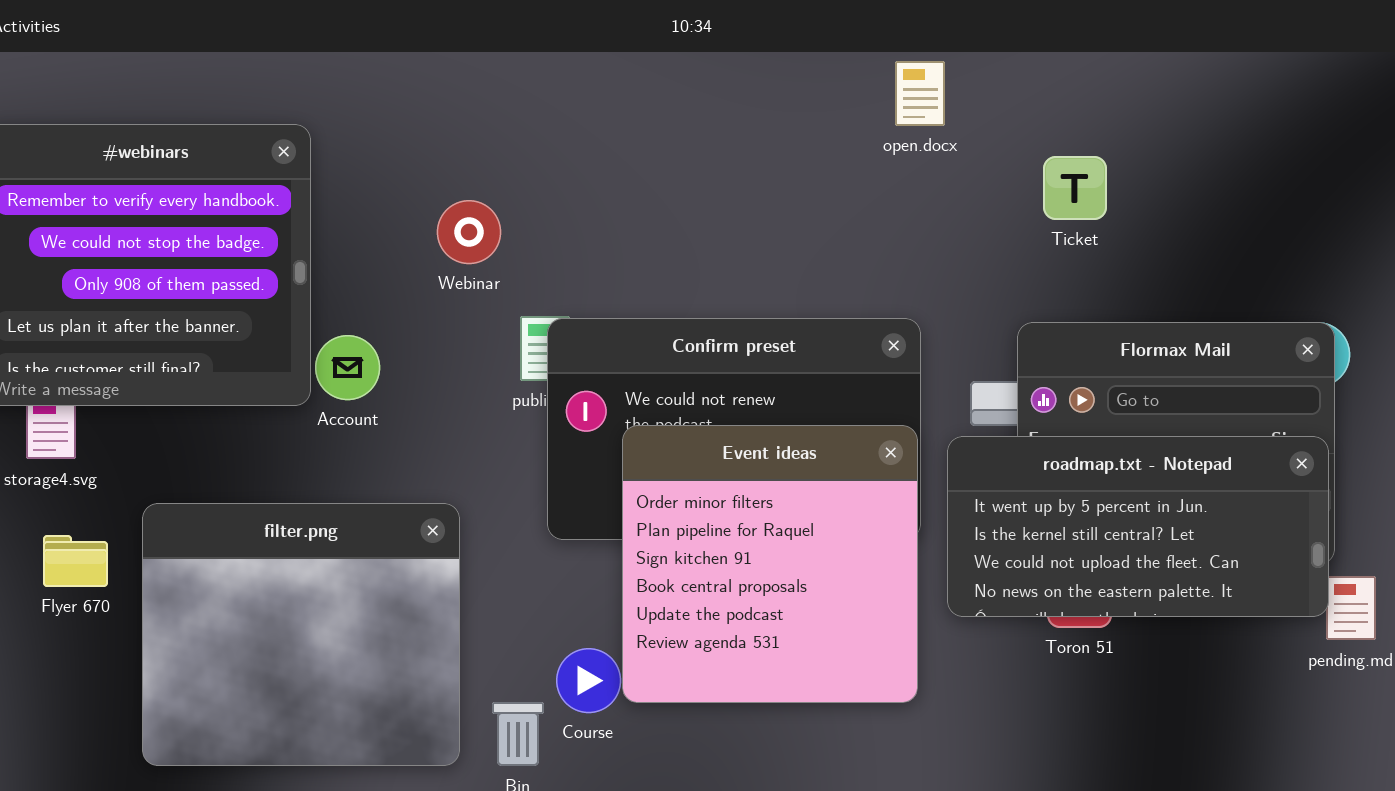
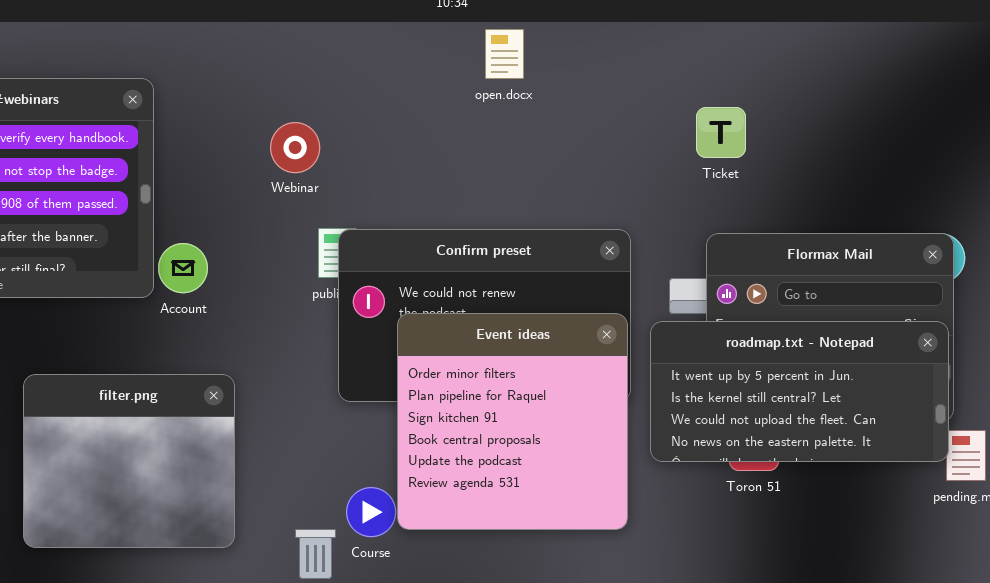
open.docx: [895,61,945,126] -> [485,29,524,79], moved
Ticket: [1043,156,1107,220] -> [696,107,746,158], moved
Webinar: [437,200,501,264] -> [270,122,320,173], moved
filter.png: [142,503,460,766] -> [23,374,235,548], resized

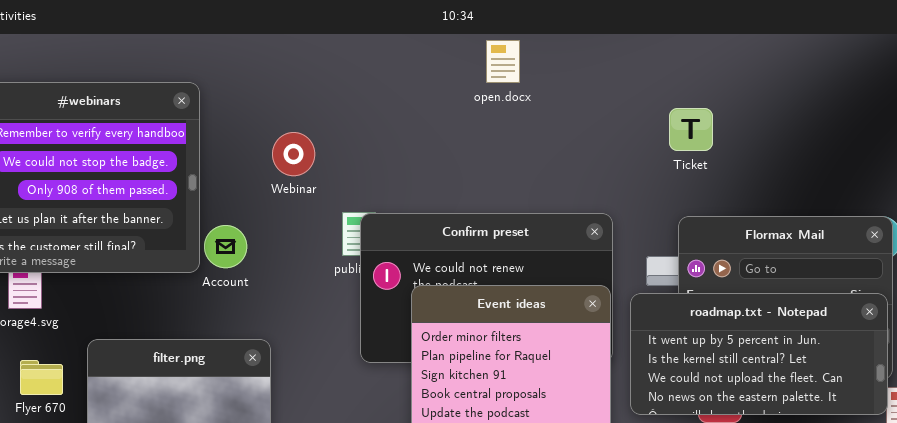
Webinar: [270,122,320,173] -> [272,132,315,176], moved

